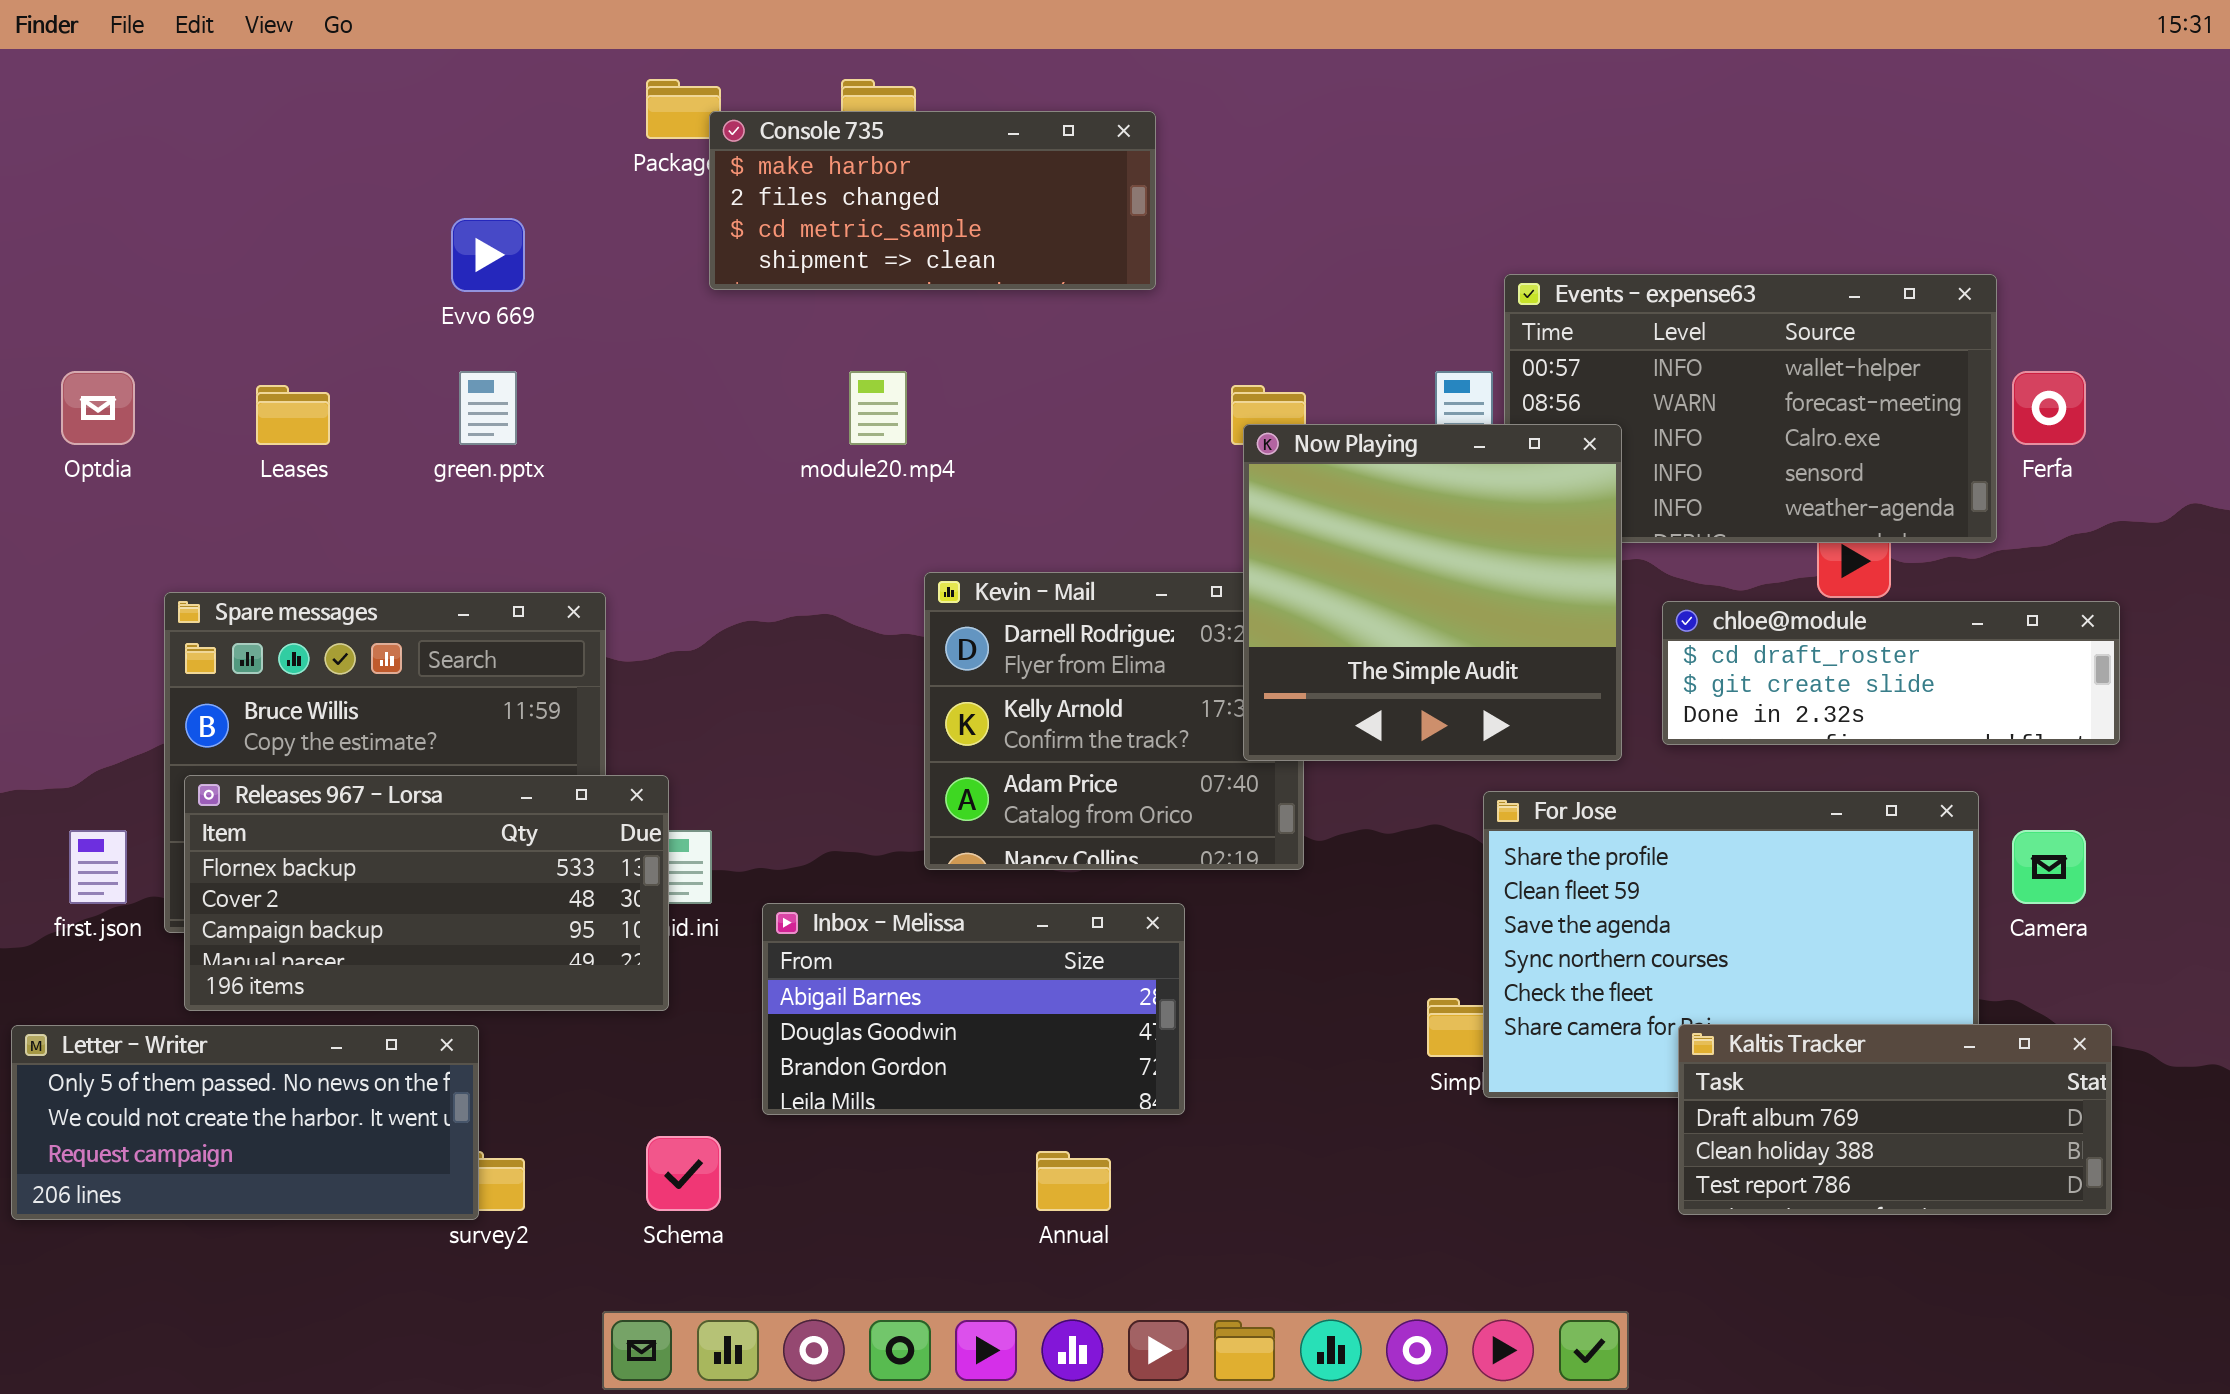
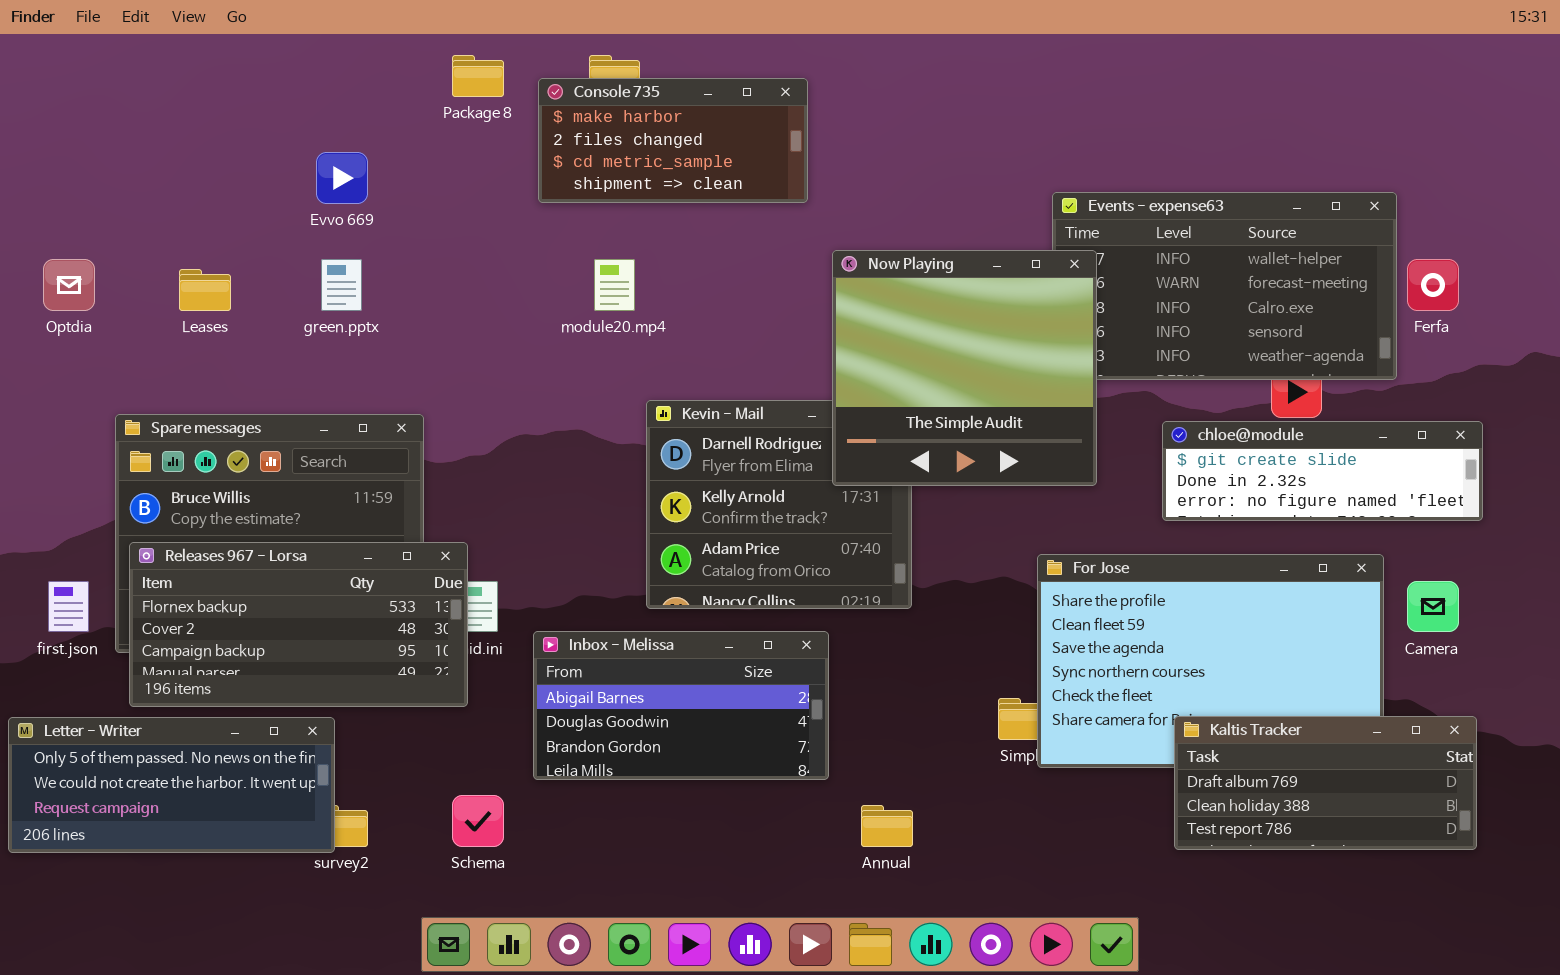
Console 735: [709,111,1156,290] -> [538,78,808,203], resized
Now Playing: [1243,424,1622,761] -> [832,250,1097,486], moved
chloe@module: [1662,601,2120,745] -> [1162,421,1483,521], scrolled down 1 row
Annual: [1036,1151,1111,1211] -> [861,805,913,847], moved

